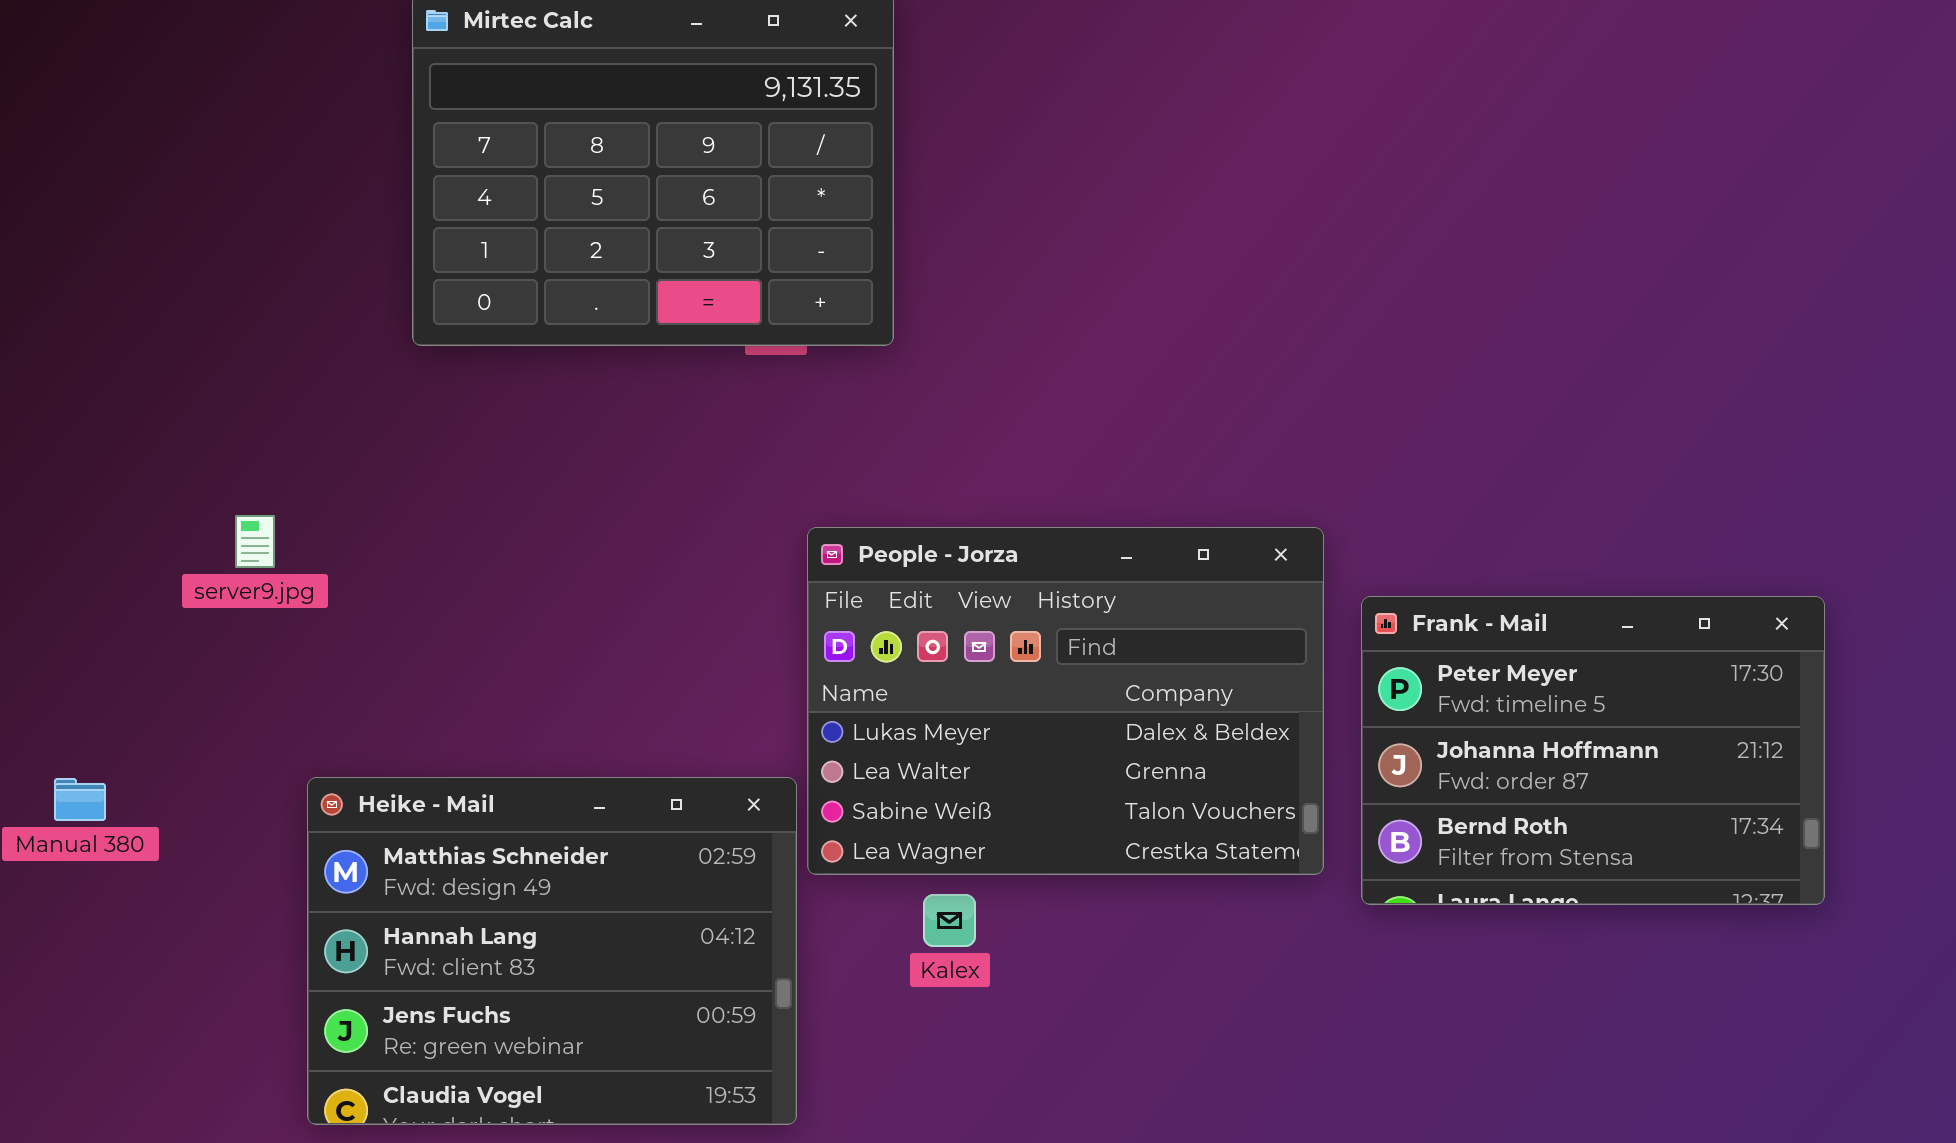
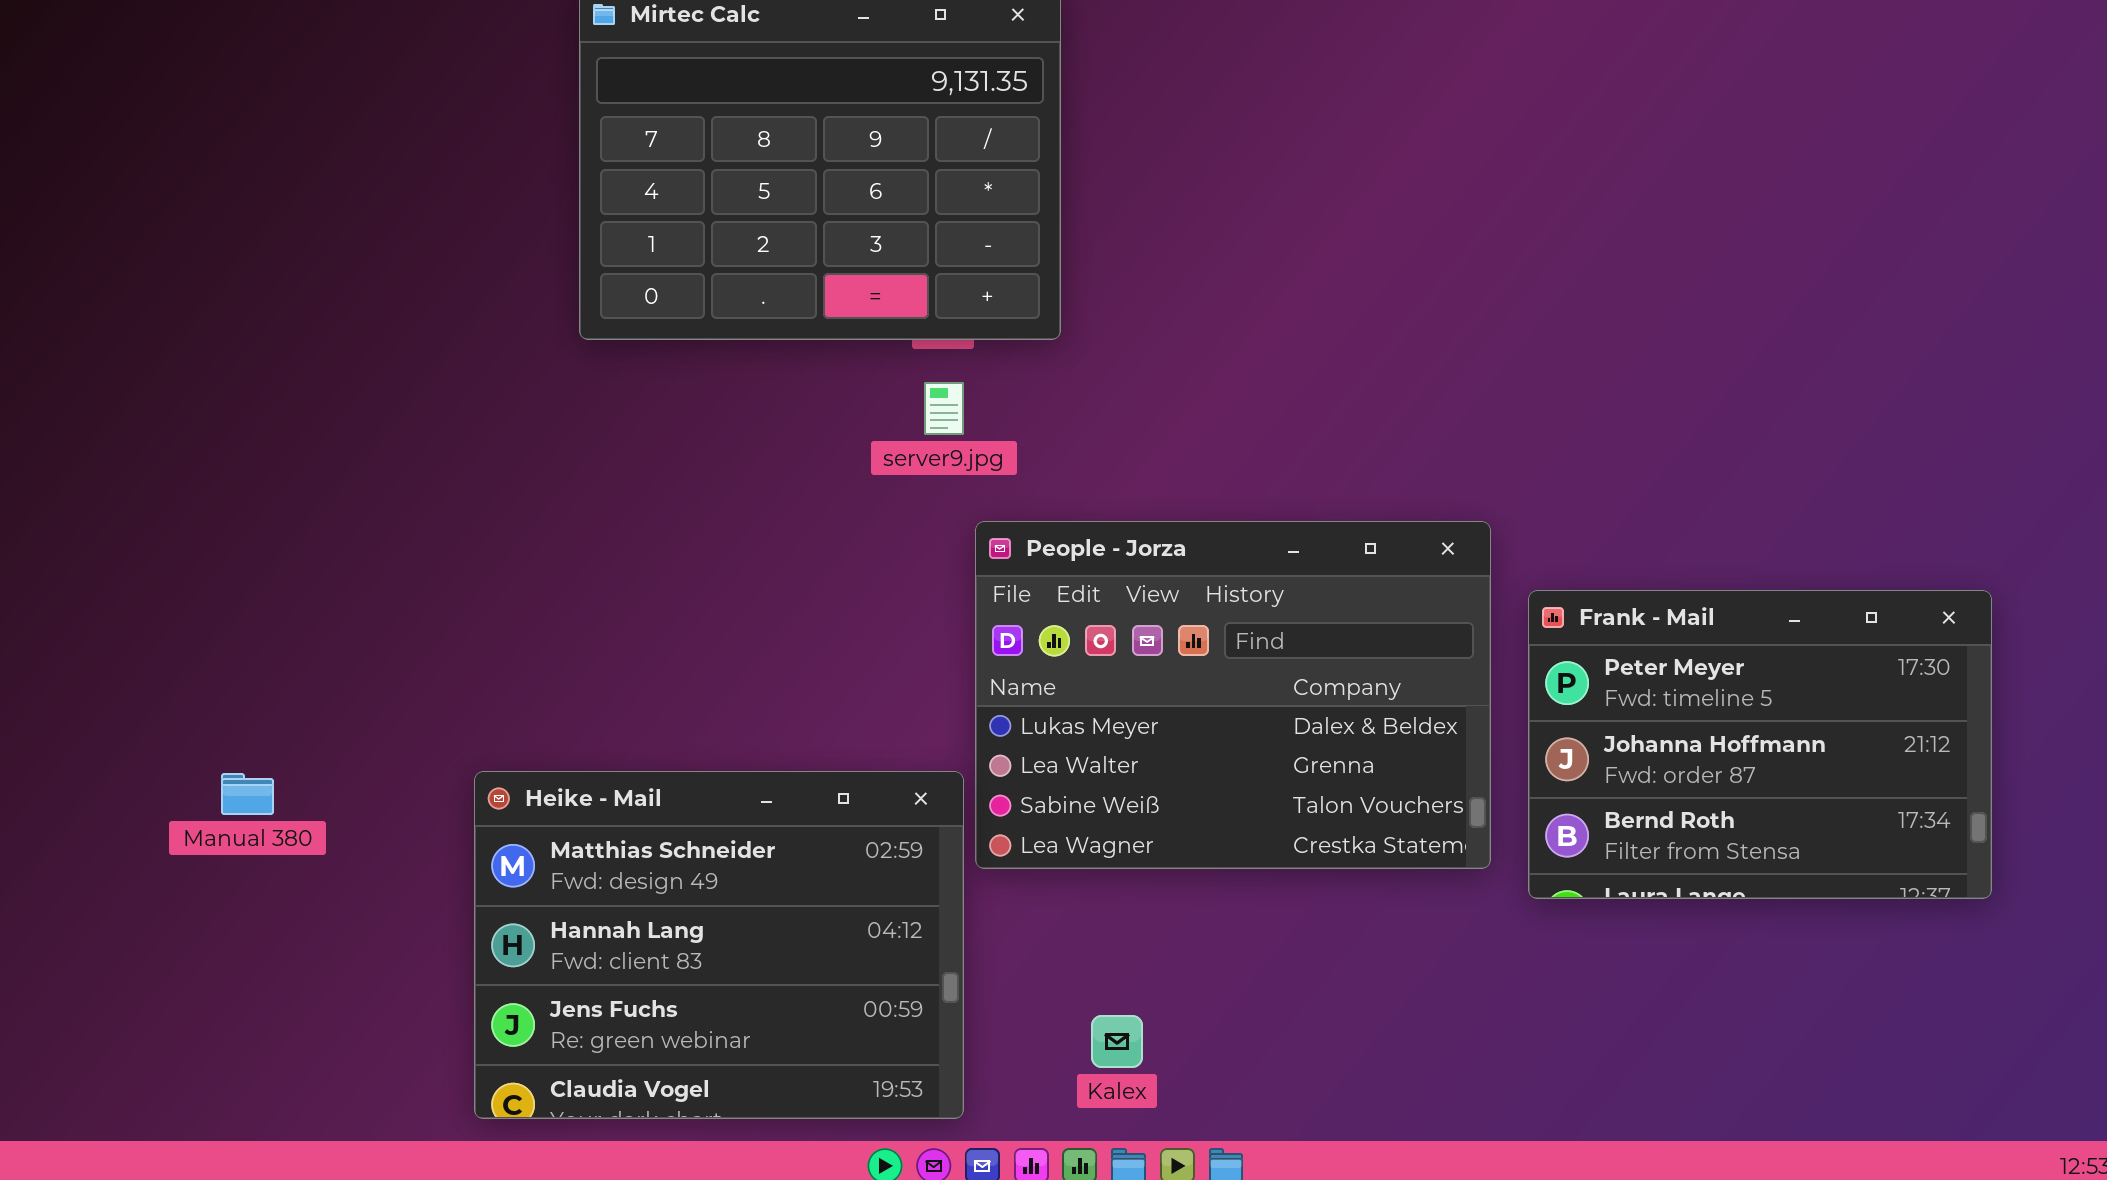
server9.jpg: [235,515,275,568] -> [924,382,964,435], moved
Kalex: [923,894,976,947] -> [1091,1015,1143,1068], moved

